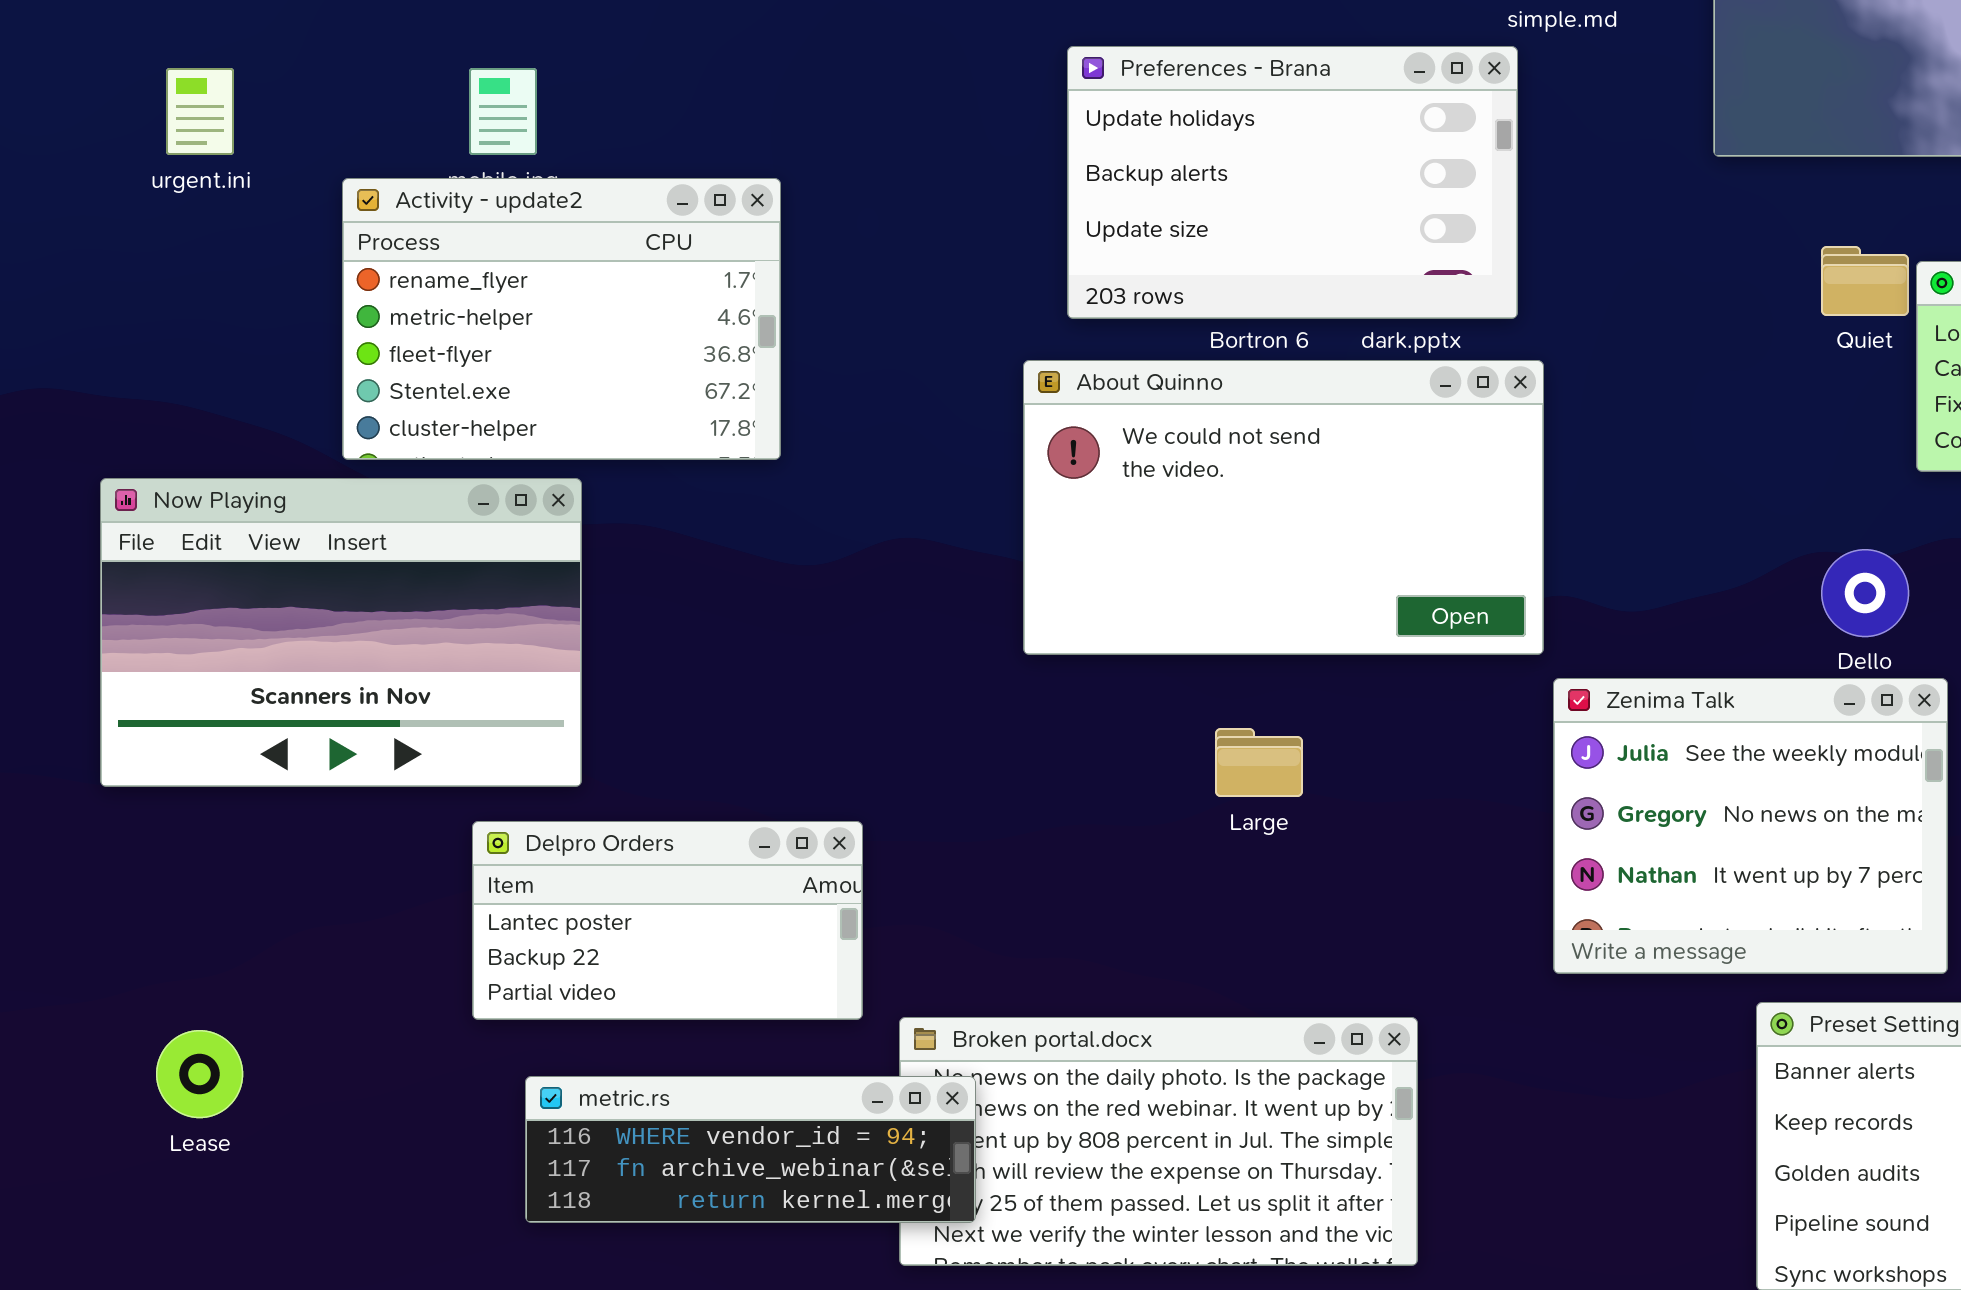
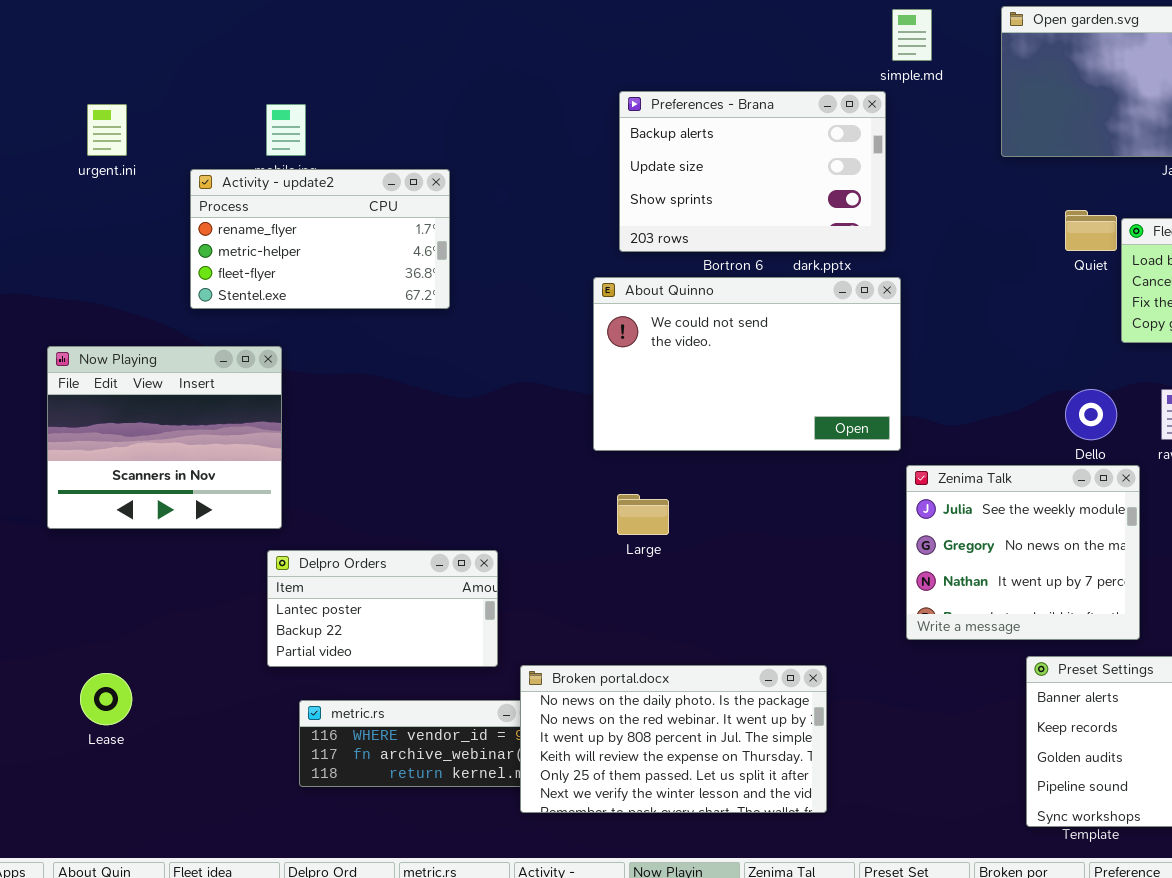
Preferences - Brana: [1067,46,1518,319] -> [619,91,886,252], scrolled down 1 row
Activity - update2: [342,178,781,460] -> [190,169,450,309], resized
Now Playing: [100,478,582,787] -> [47,346,282,529], resized
Large: [1215,728,1303,797] -> [617,494,669,535], moved
Broken portal.docx: [899,1017,1418,1266] -> [520,665,827,813], raised

